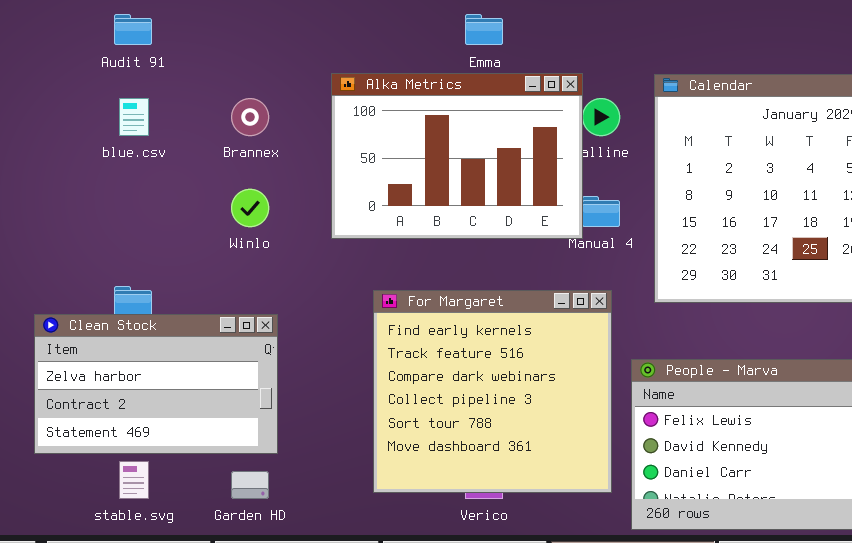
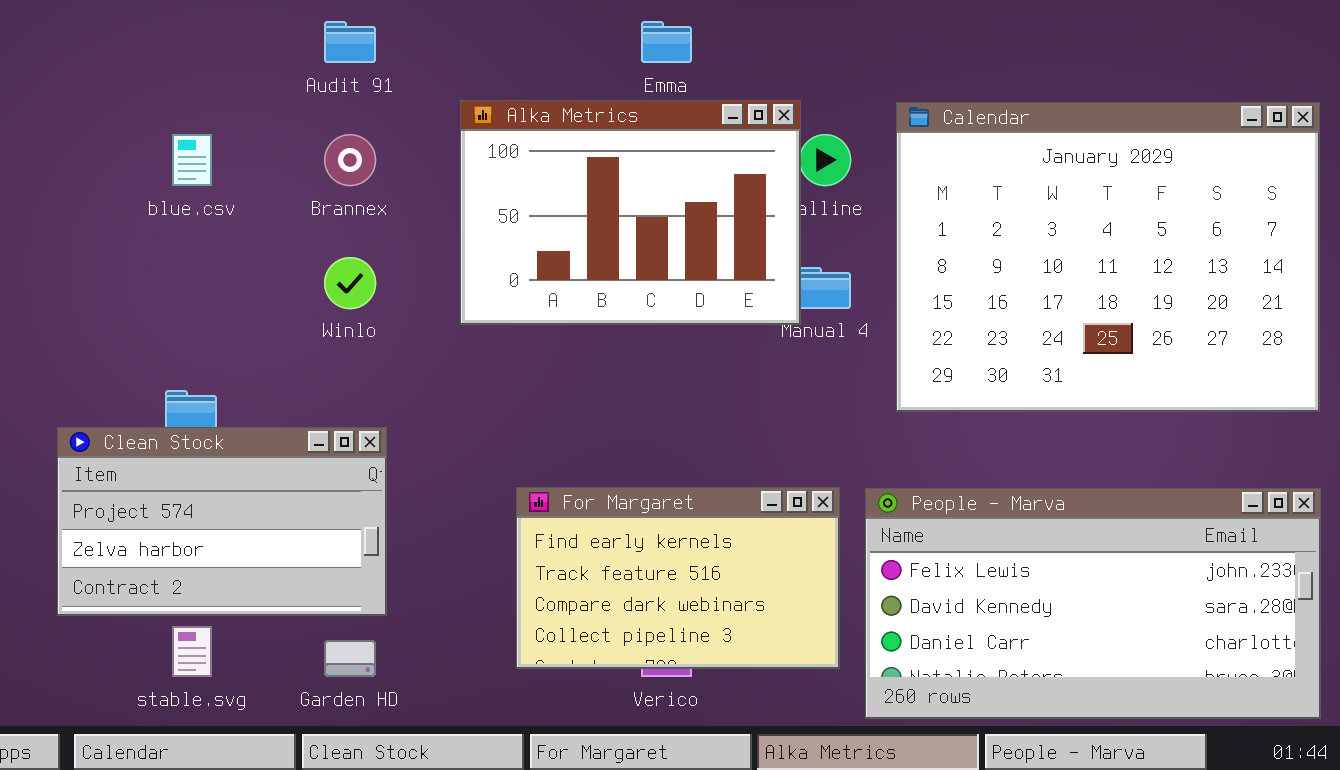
Audit 91: [114,14,152,45] -> [324,21,376,63], moved
For Margaret: [373,290,612,493] -> [516,487,840,669], resized
Clean Stock: [34,314,278,454] -> [57,427,387,616], scrolled up 1 row

